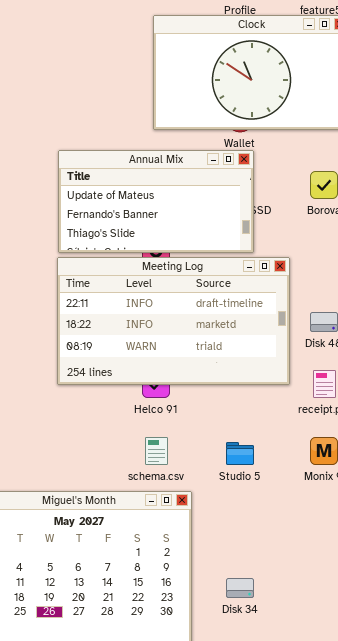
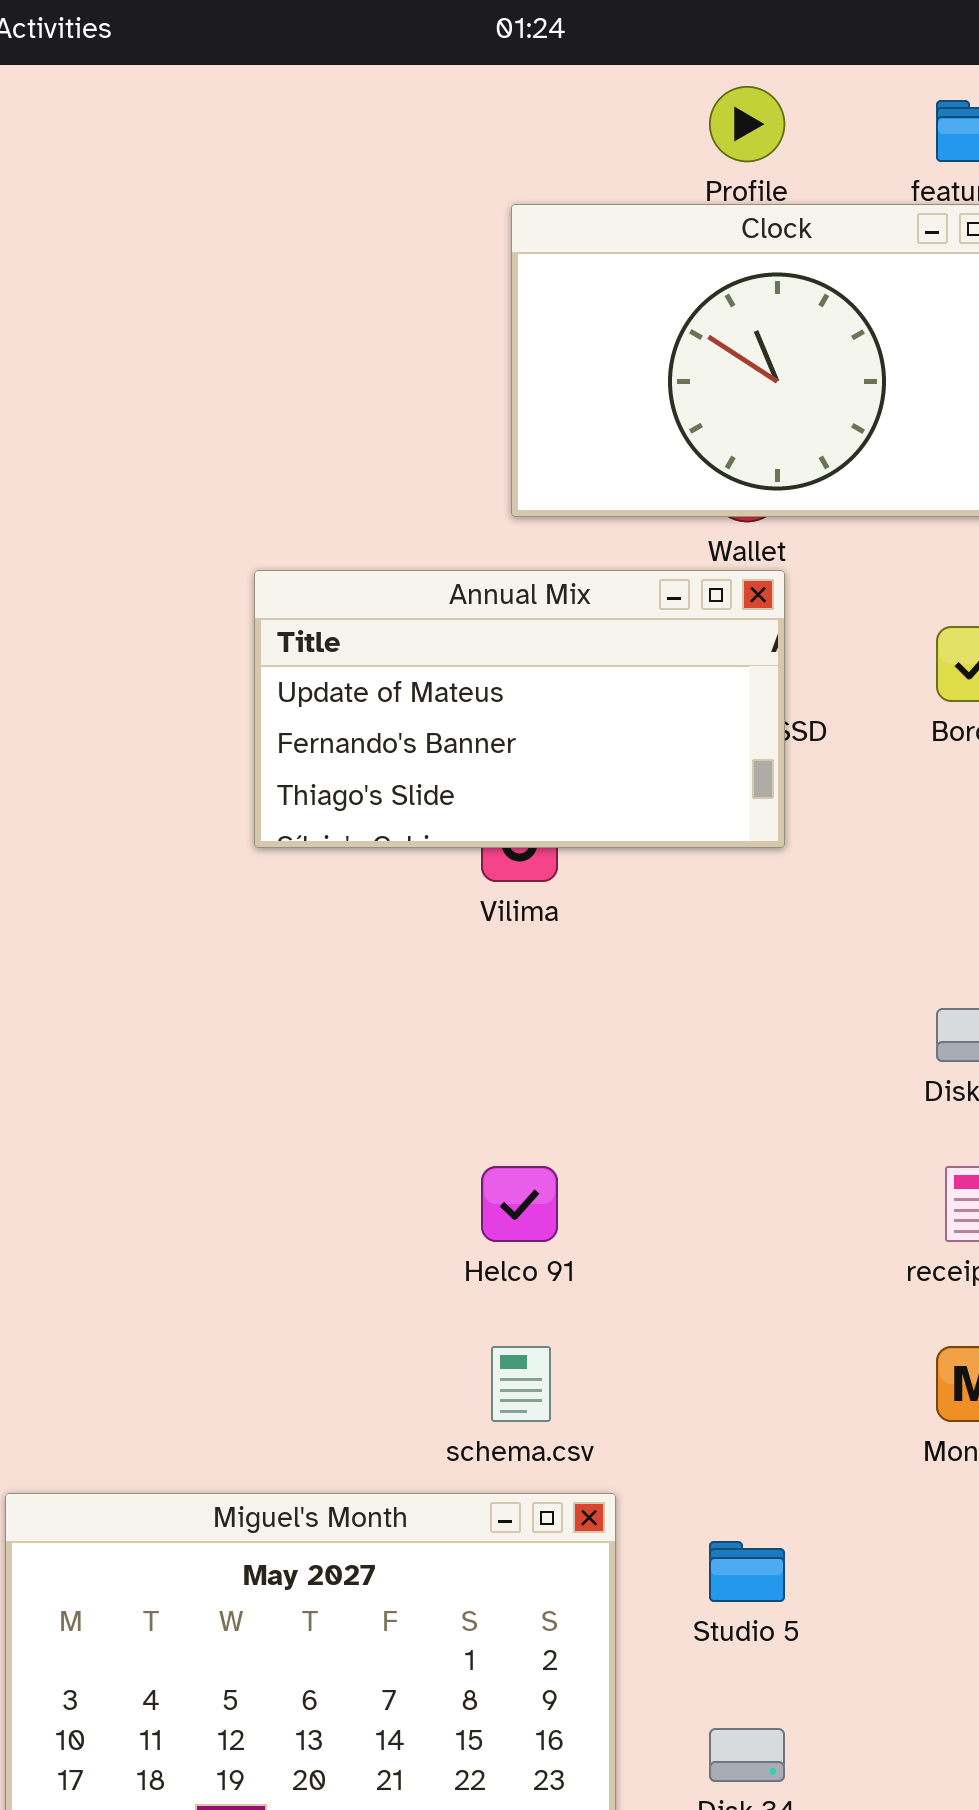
Meeting Log: [57,257,290,385] -> none, closed
Studio 5: [226,442,254,465] -> [709,1541,785,1602], moved

